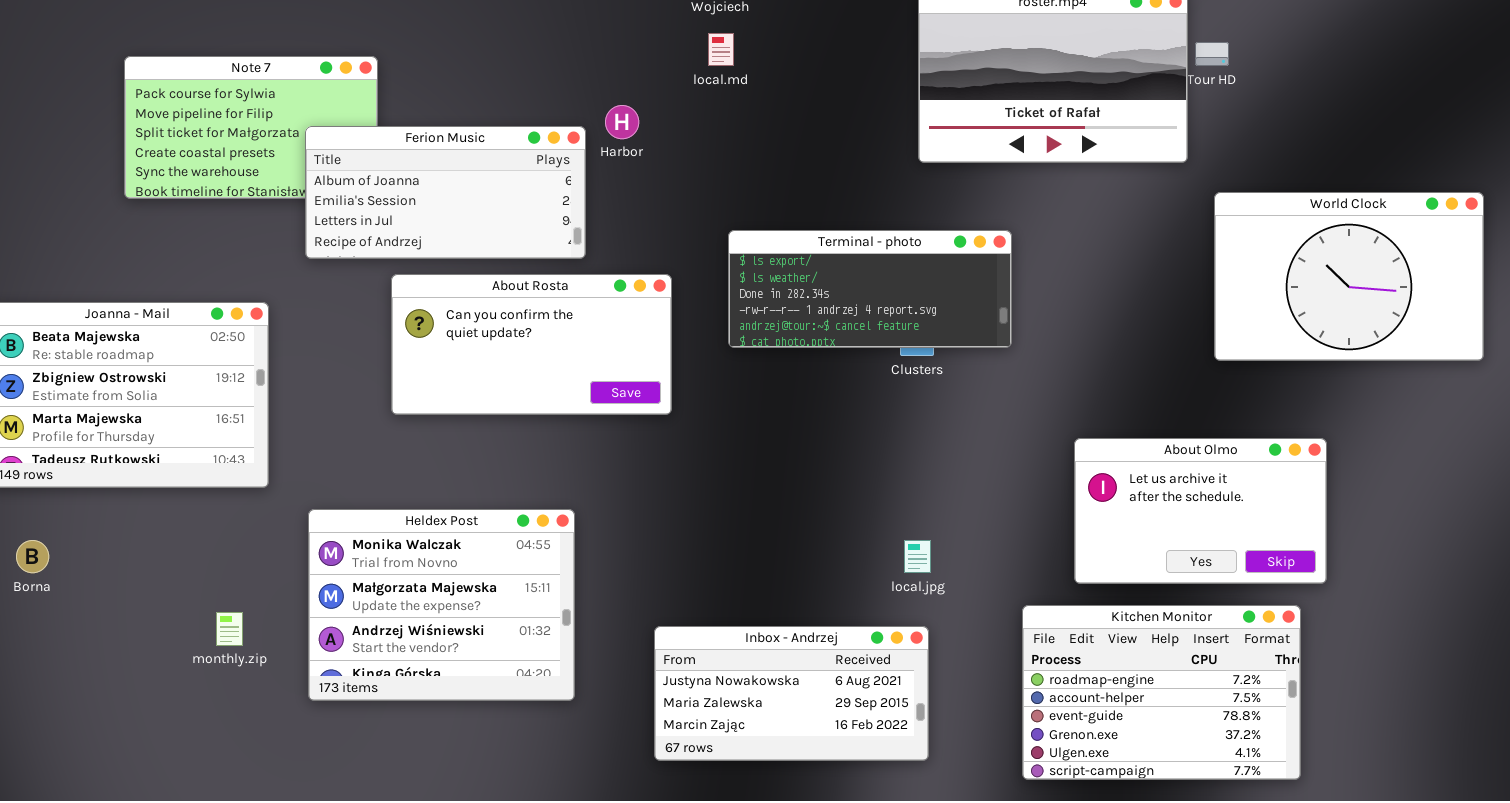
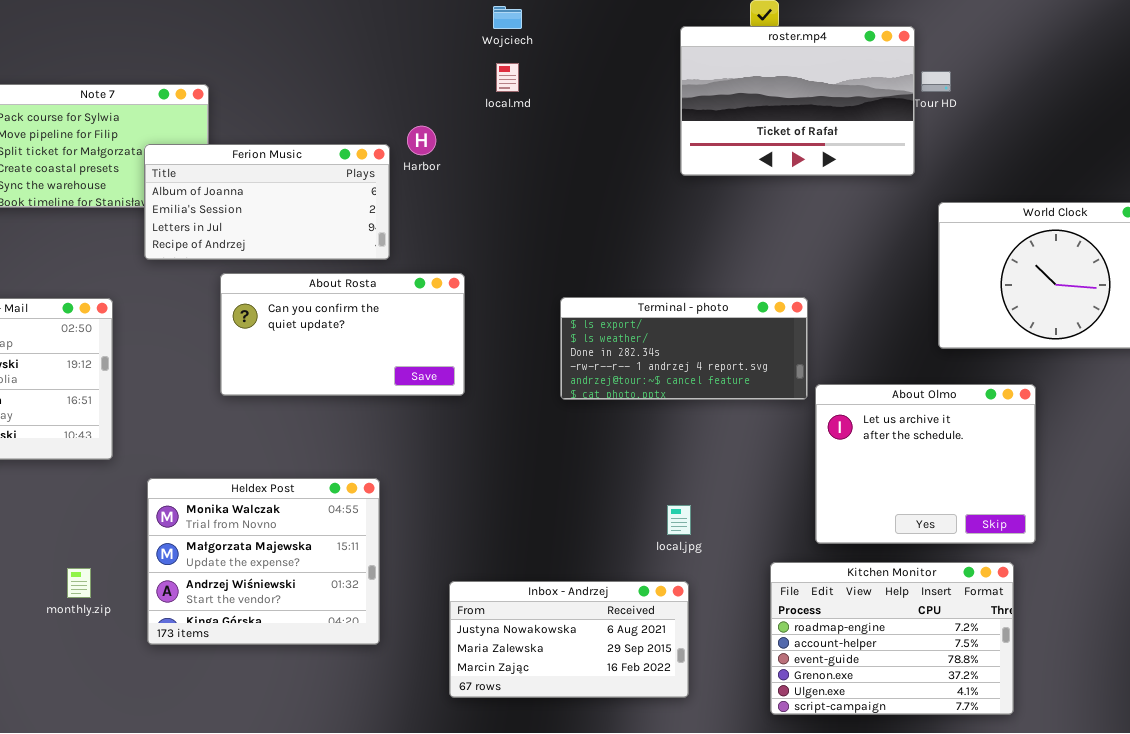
Terminal - photo: [728,230,1012,348] -> [560,297,808,400], moved
About Olmo: [1074,438,1327,584] -> [815,384,1036,544], resized

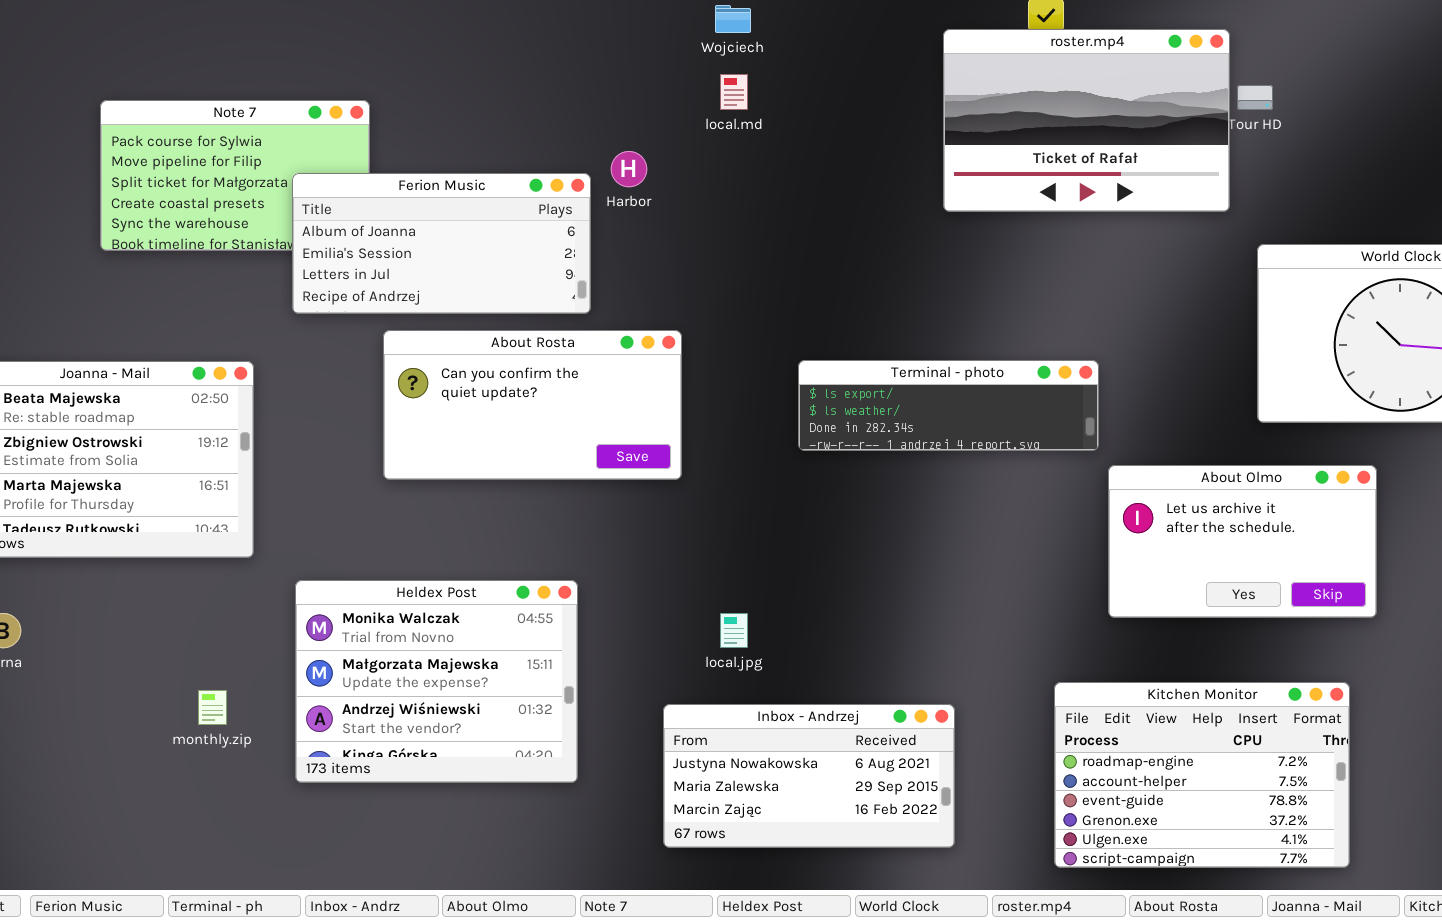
Terminal - photo: [560,297,808,400] -> [798,360,1099,451], resized
About Olmo: [815,384,1036,544] -> [1108,465,1377,618], resized
local.jpg: [667,505,691,535] -> [720,613,748,648], moved

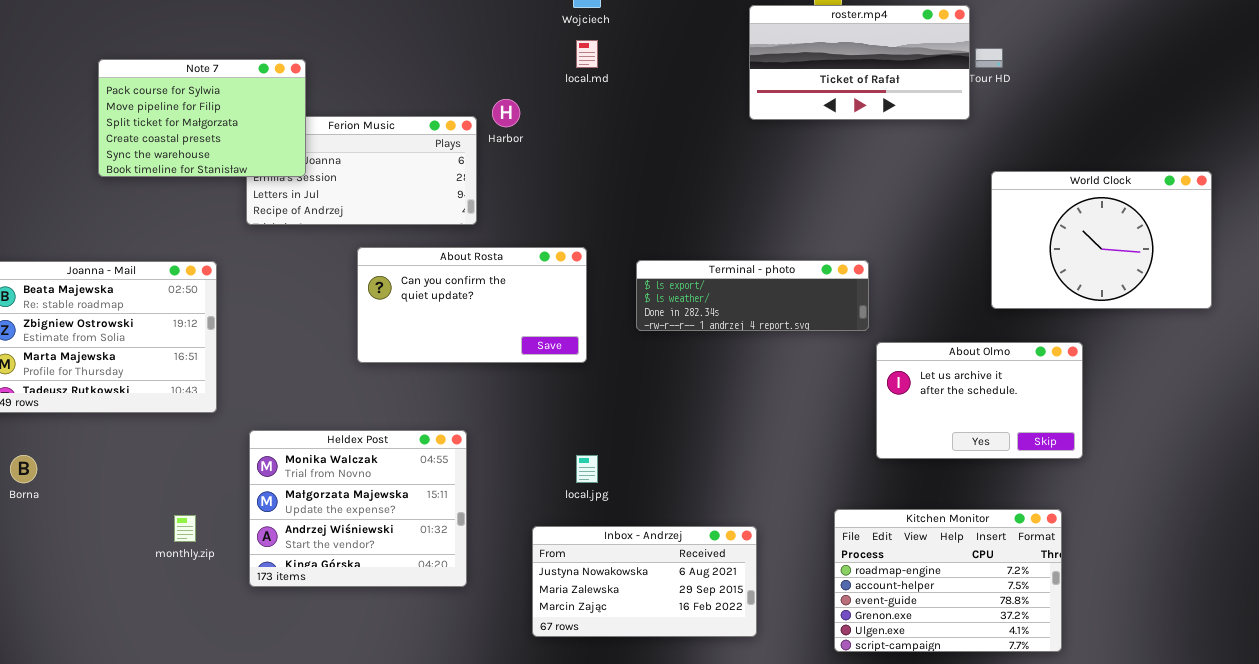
roster.mp4: [943,29,1230,212] -> [749,5,970,120], resized
Note 7: [100,100,370,251] -> [98,59,306,177], raised
About Rosta: [383,330,682,480] -> [357,247,587,363], moved

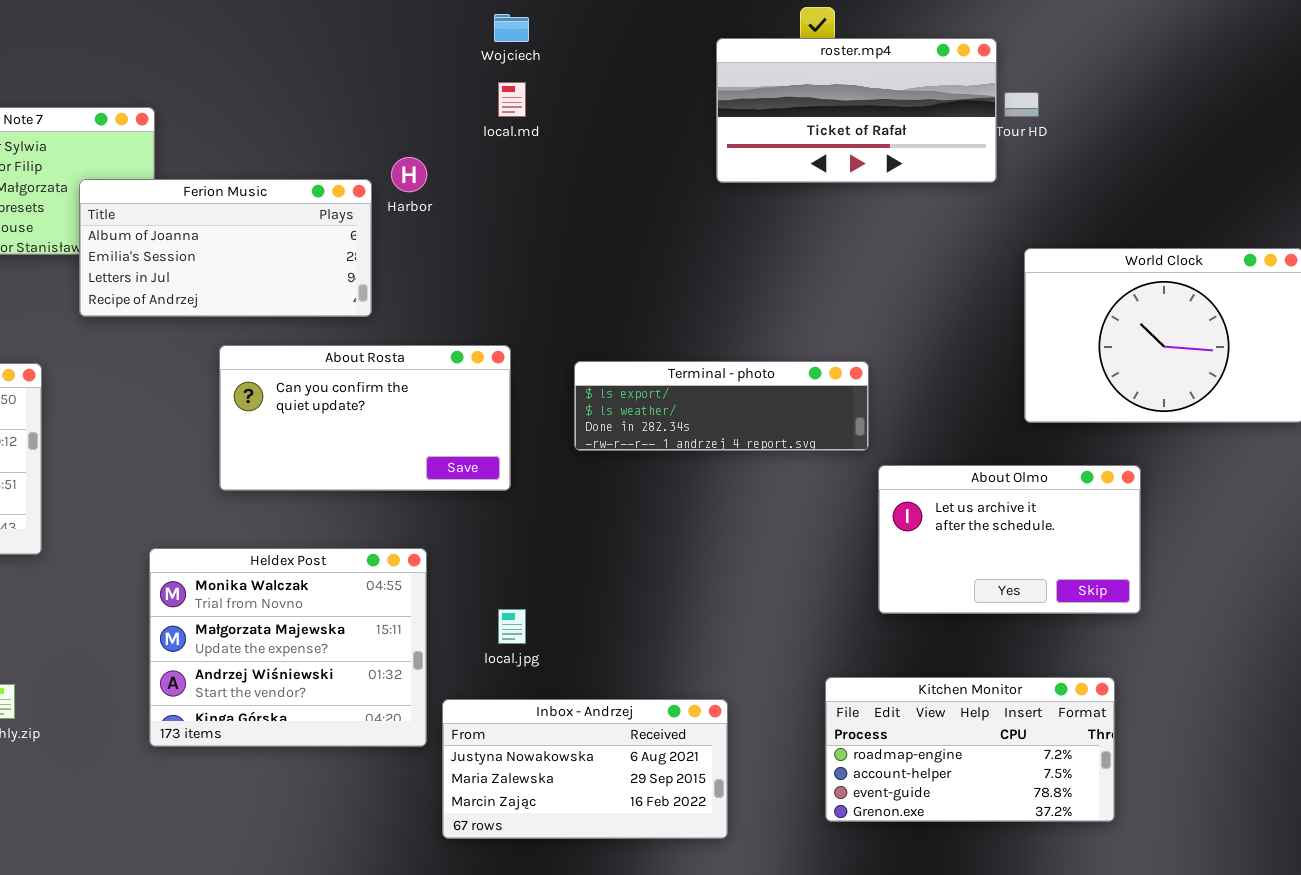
Ferion Music: [246,116,477,225] -> [79,179,372,317], raised
Heldex Post: [249,430,467,587] -> [149,548,427,747], moved
Kitchen Monitor: [834,509,1062,652] -> [825,677,1115,822], resized

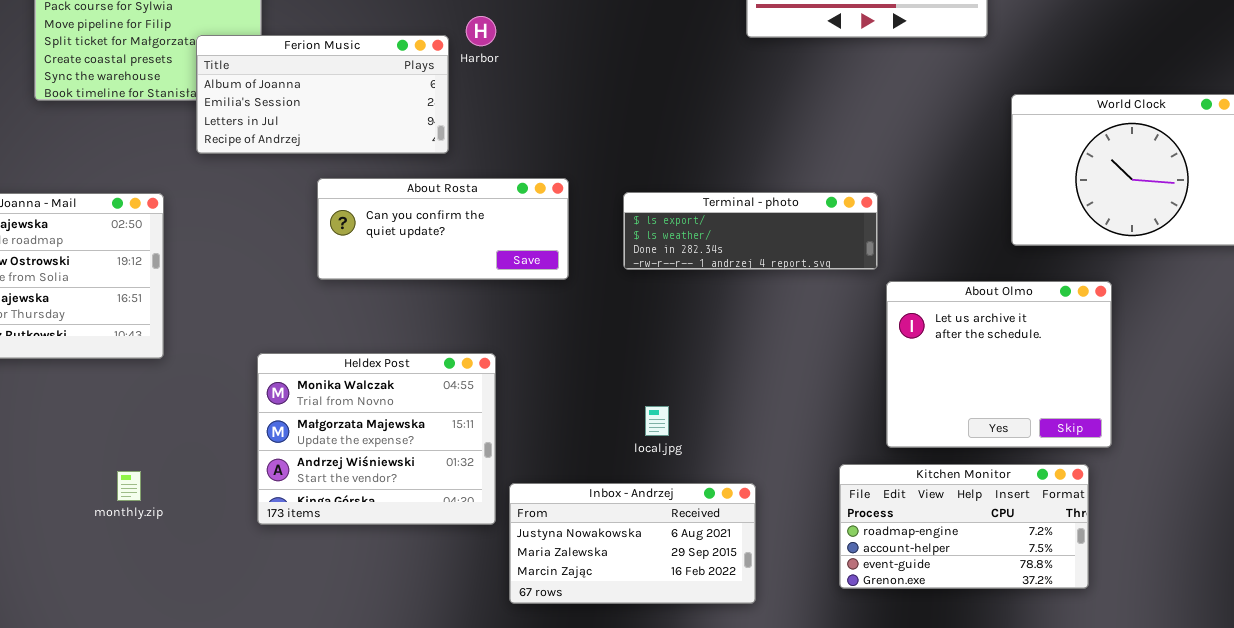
About Rosta: [219,345,511,491] -> [317,178,569,280], resized
About Olmo: [878,465,1141,614] -> [886,281,1112,448], resized
local.jpg: [498,609,526,644] -> [645,406,669,436], moved

